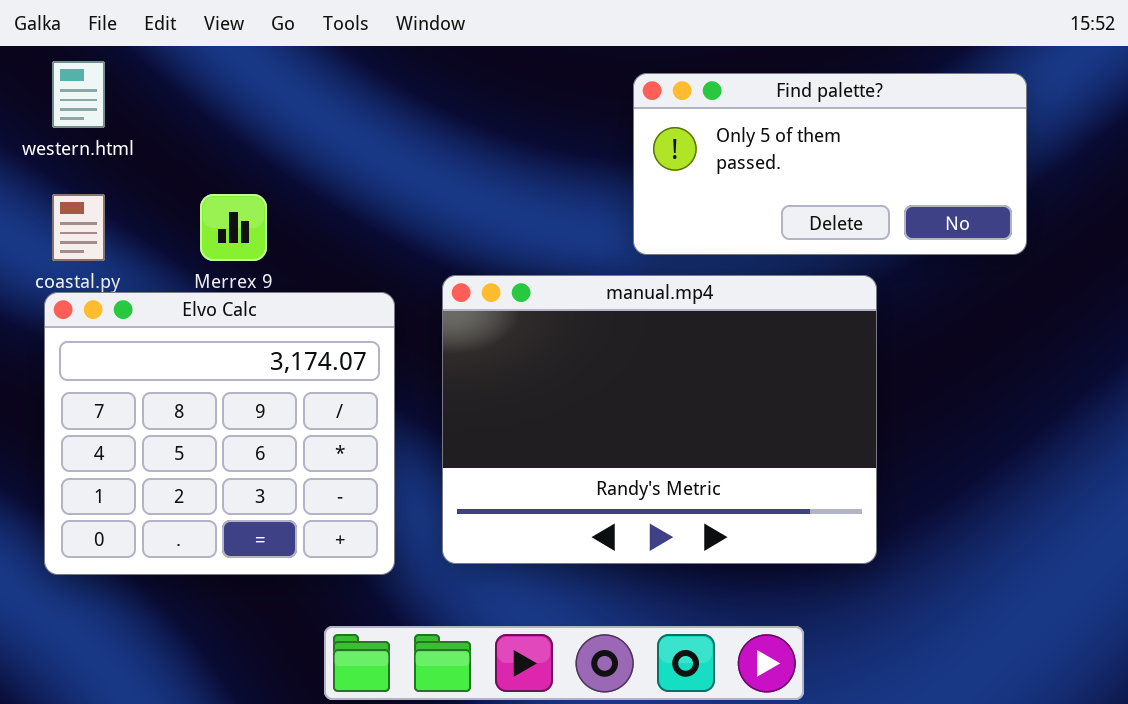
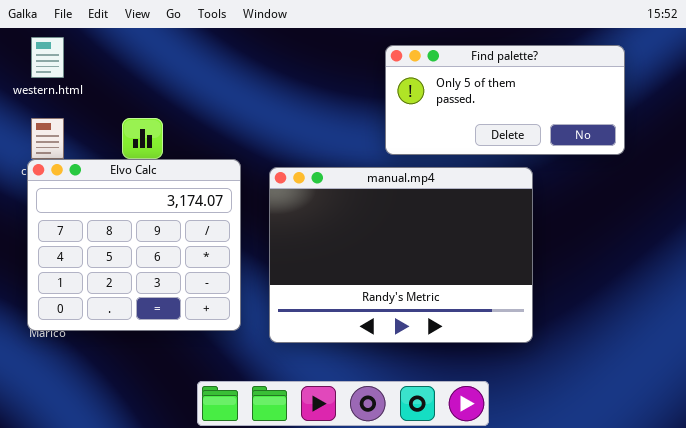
Elvo Calc: [44,292,395,575] -> [27,159,241,331], moved

